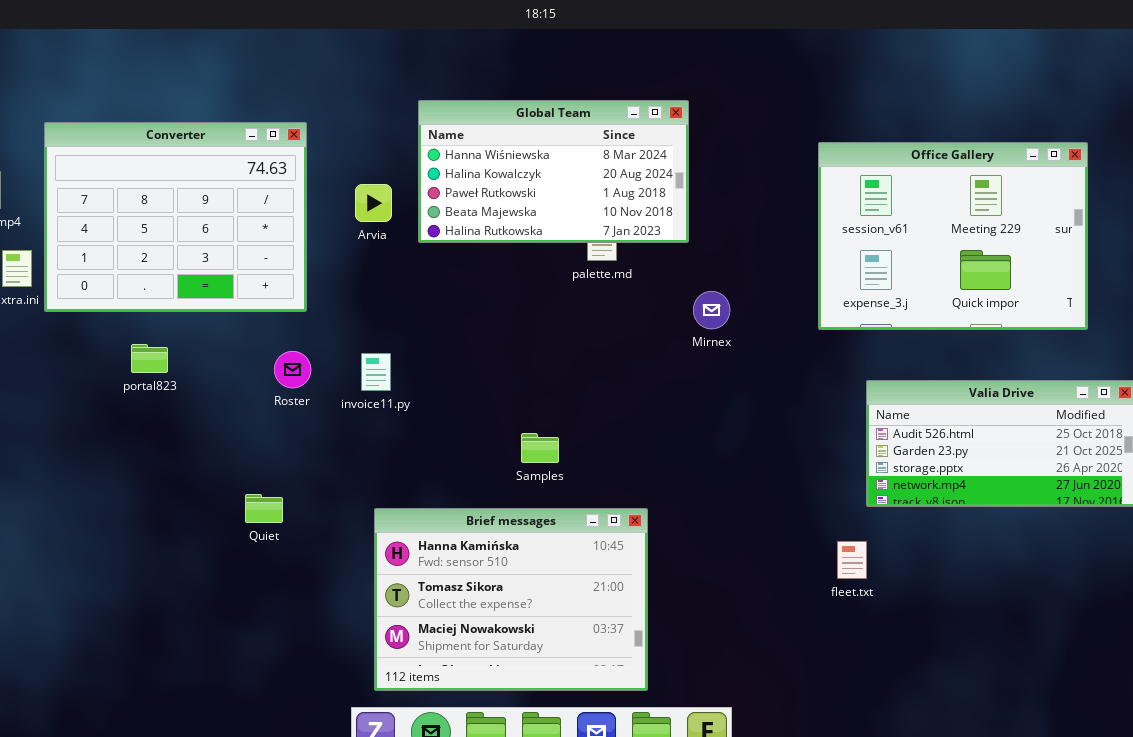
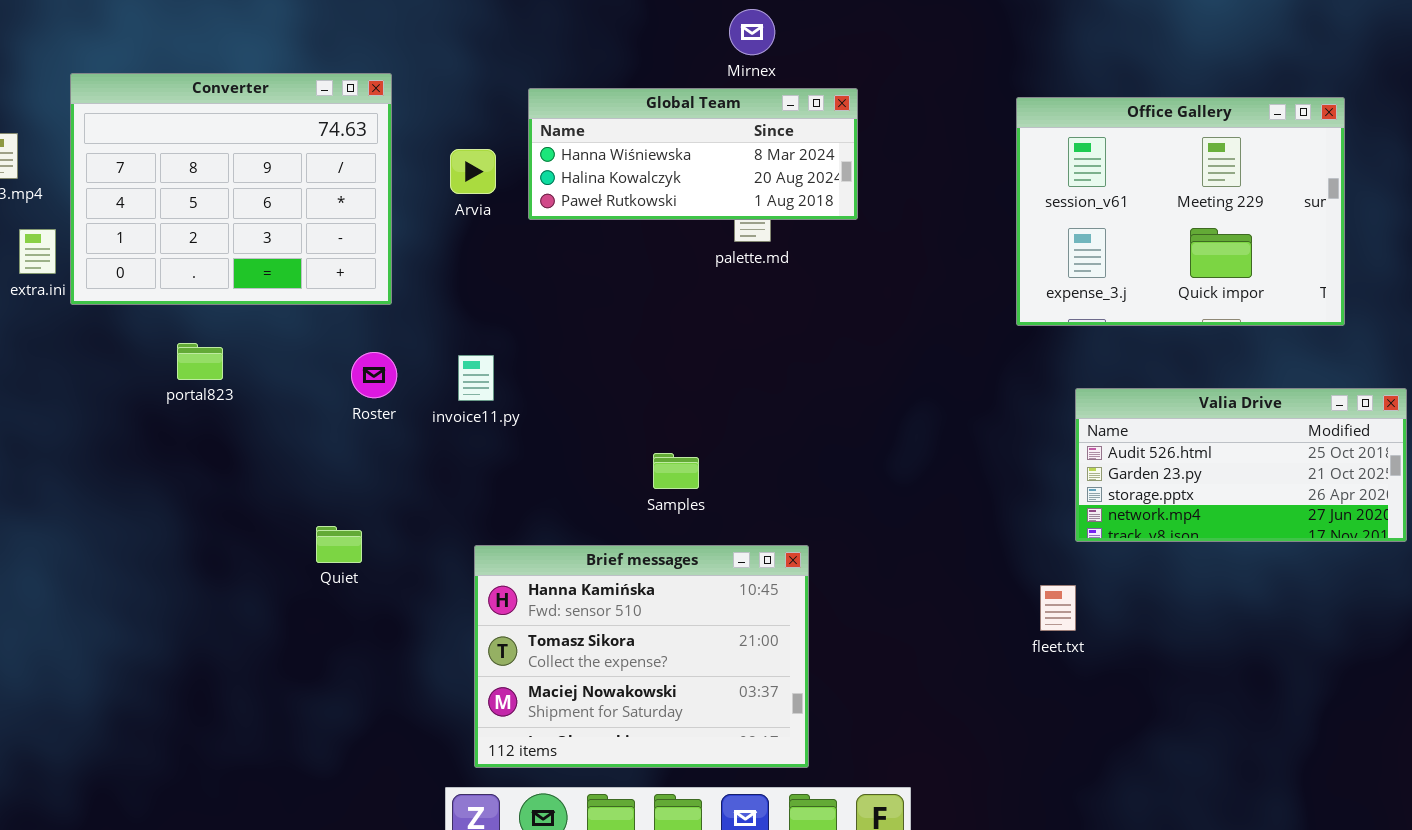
Global Team: [418,100,689,243] -> [528,88,858,220], resized
Mirnex: [693,291,730,329] -> [729,9,775,55], moved

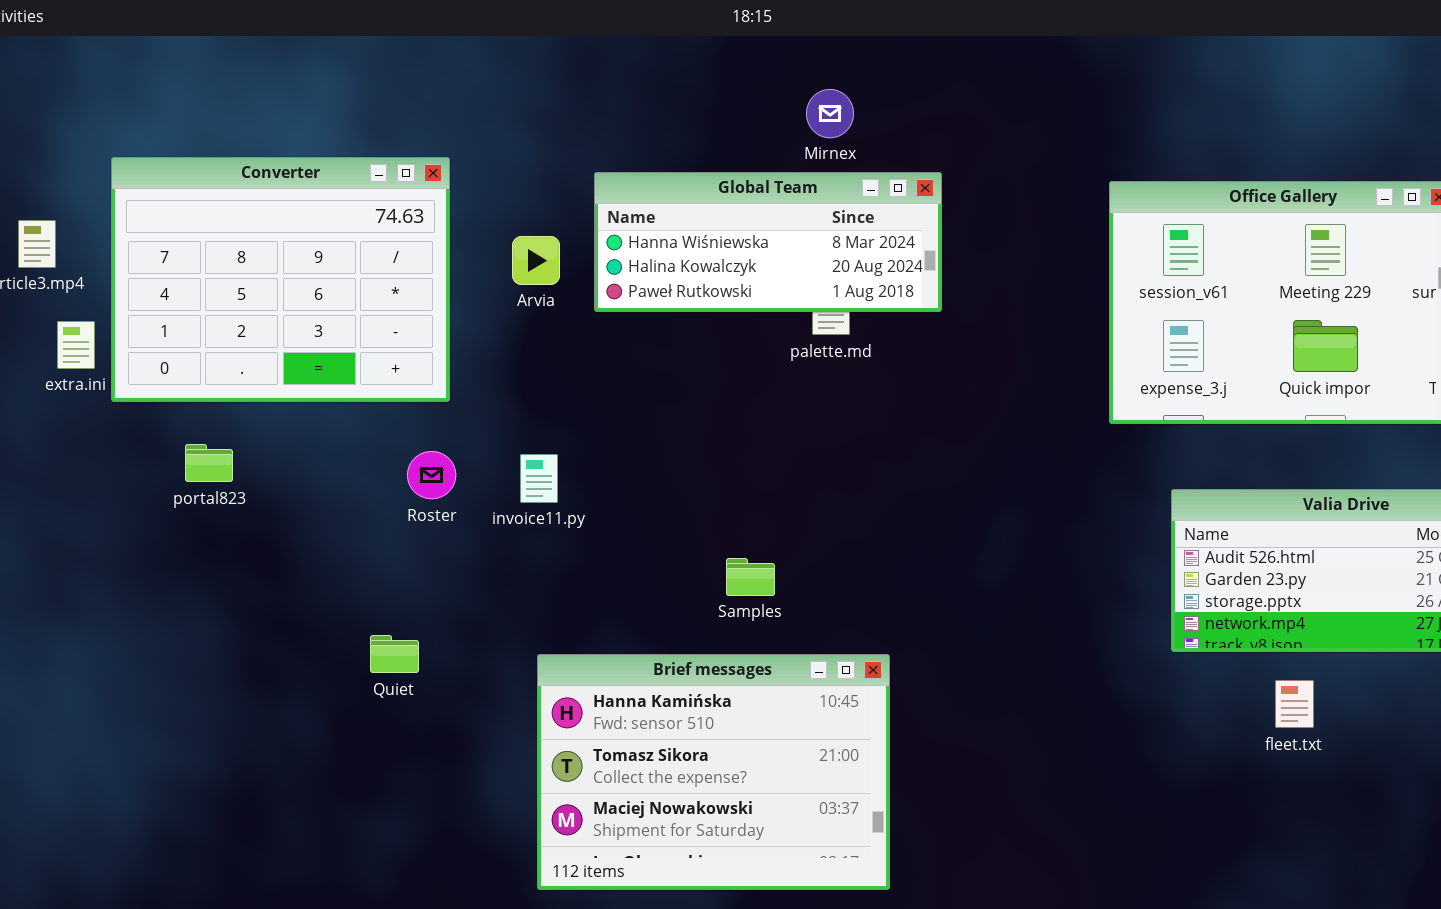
portal823: [177,343,223,380] -> [185,444,233,482], moved
fleet.txt: [1040,585,1076,631] -> [1275,680,1314,728], moved

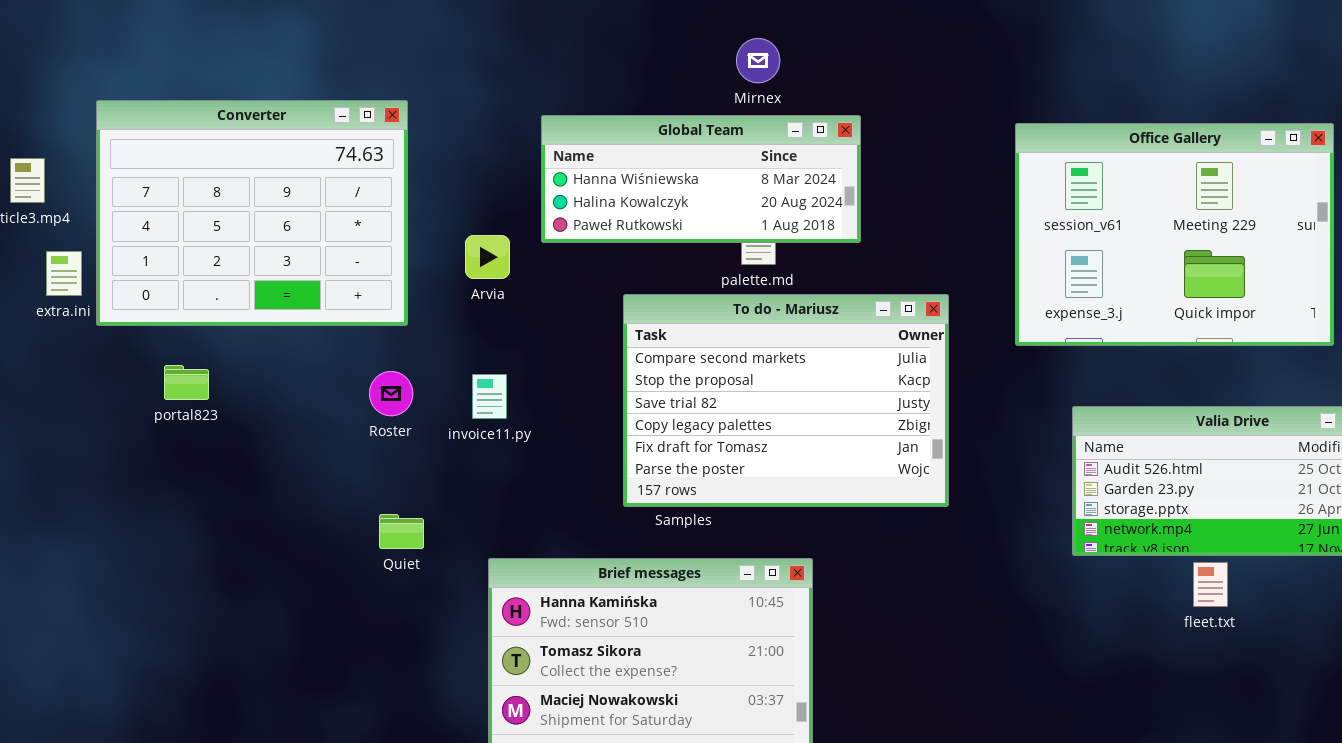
Arvia: [512,236,560,285] -> [465,235,510,279], moved
To do - Mariusz: none -> [623,294,949,507], opened
Quiet: [370,635,419,673] -> [379,514,424,549], moved
fleet.txt: [1275,680,1314,728] -> [1193,562,1228,607], moved

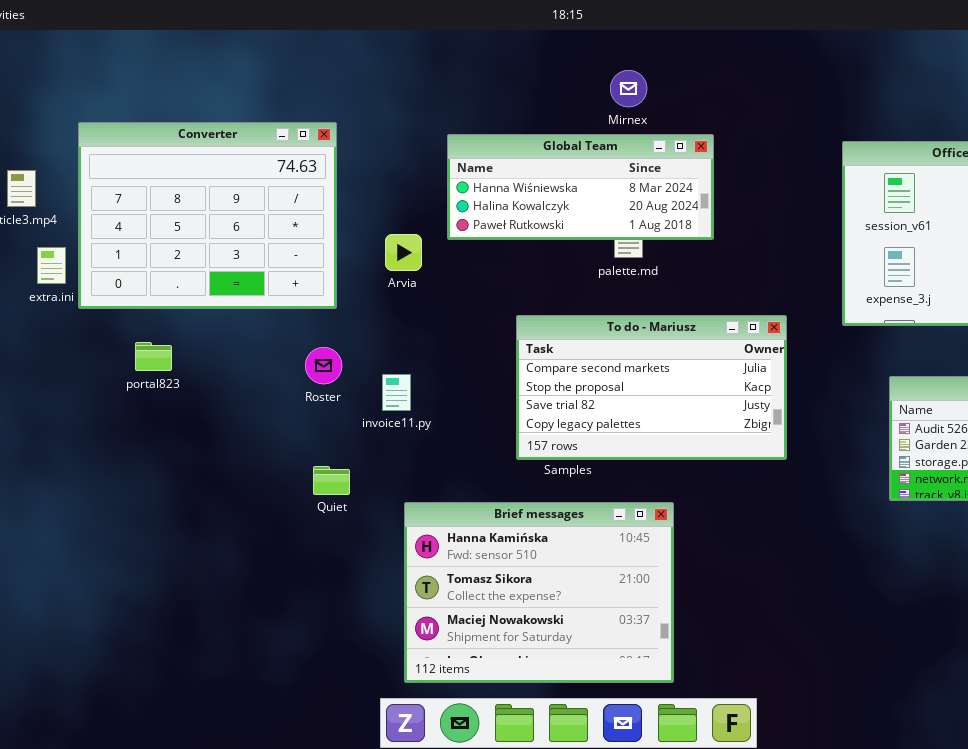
To do - Mariusz: [623,294,949,507] -> [516,315,787,460], resized
invoice11.py: [472,374,507,419] -> [382,374,411,411], moved

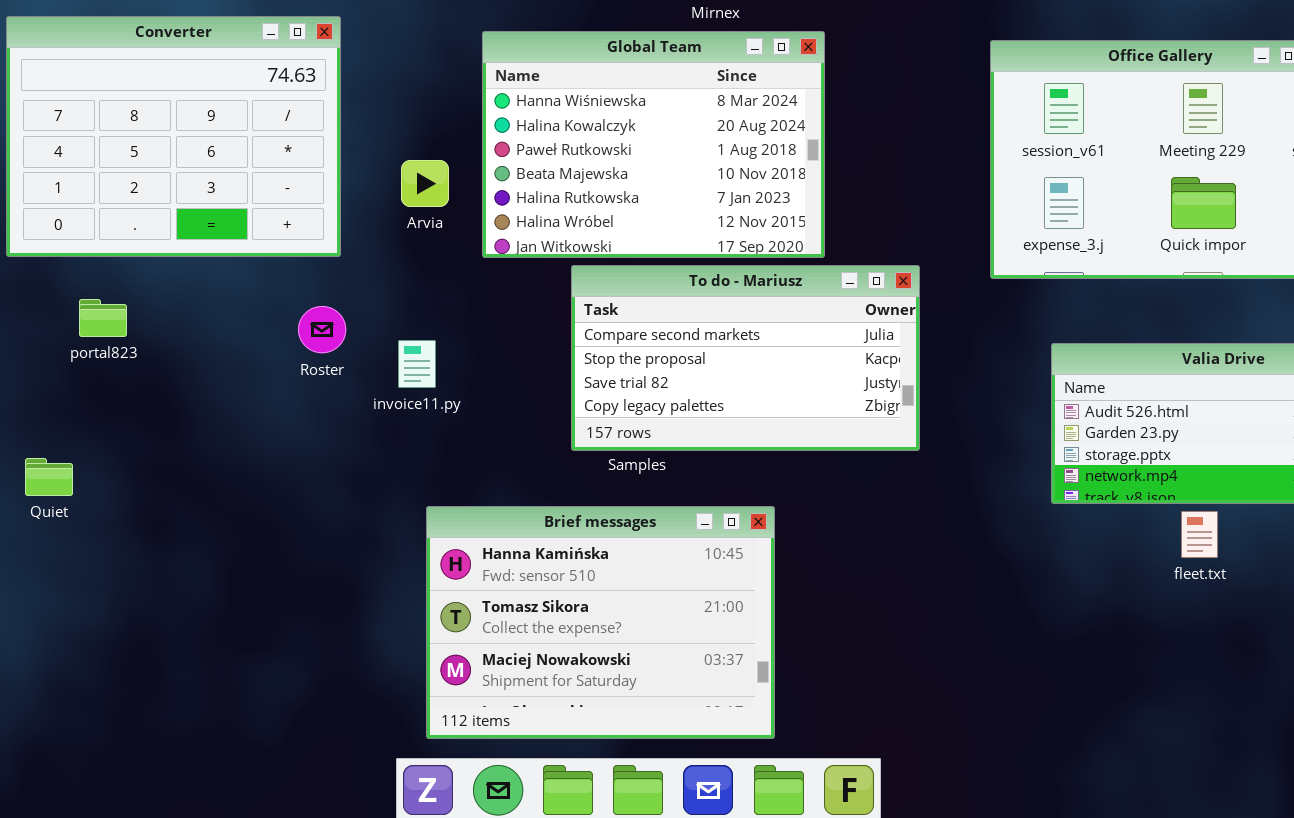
Global Team: [447,134,714,240] -> [482,31,825,258], resized
Quiet: [313,466,350,495] -> [25,458,73,496], moved

